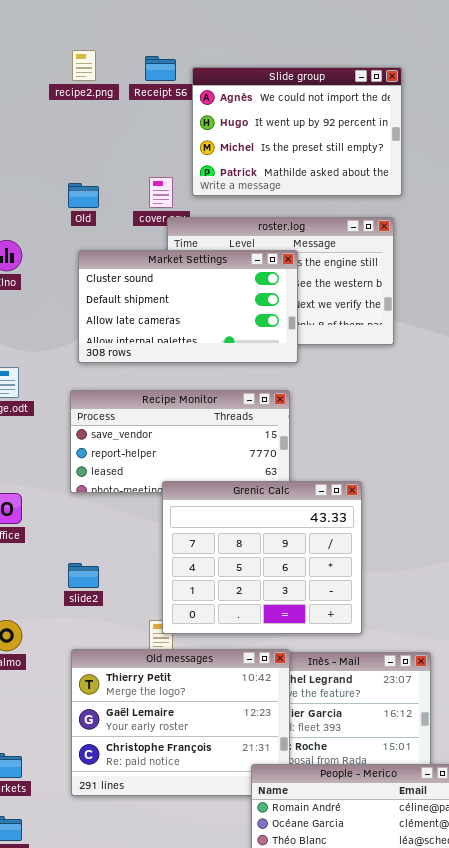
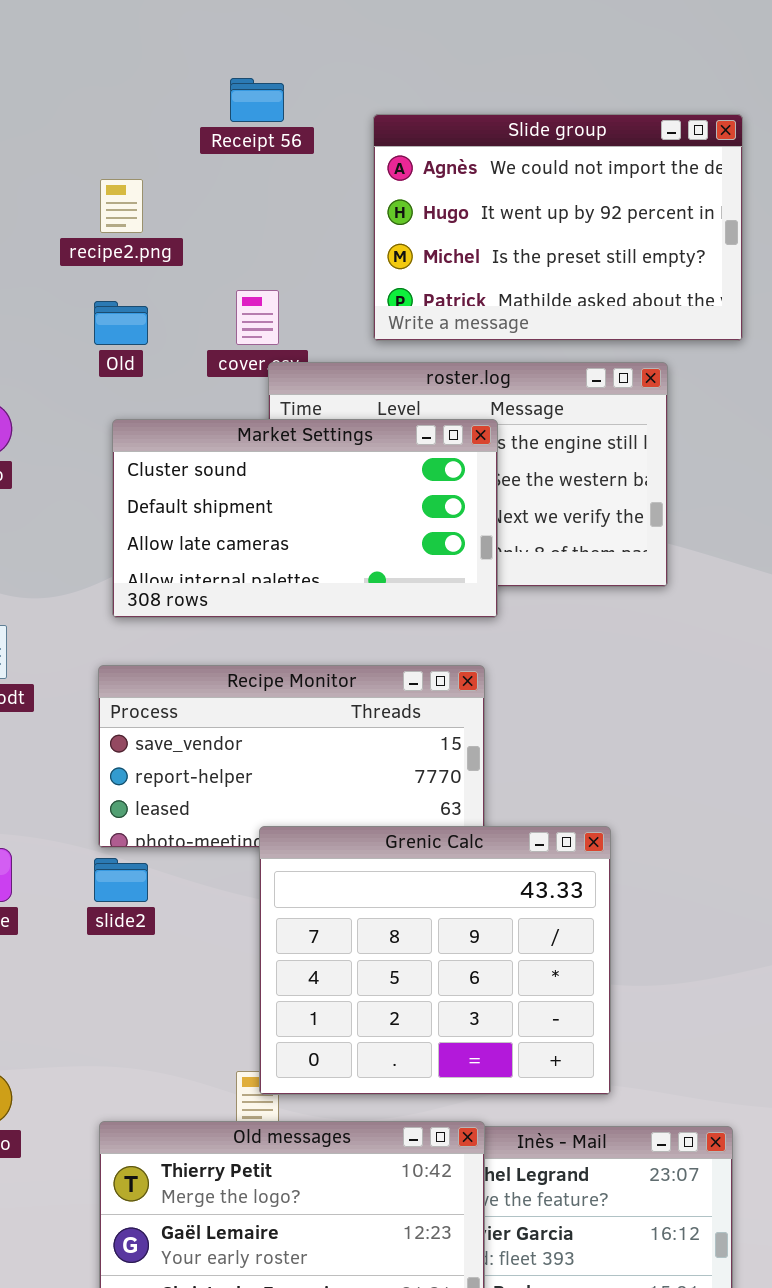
recipe2.png: [72,50,96,81] -> [100,179,143,233], moved
Slide group: [192,67,402,196] -> [373,114,743,341], moved
slide2: [68,563,99,588] -> [94,858,148,902], moved

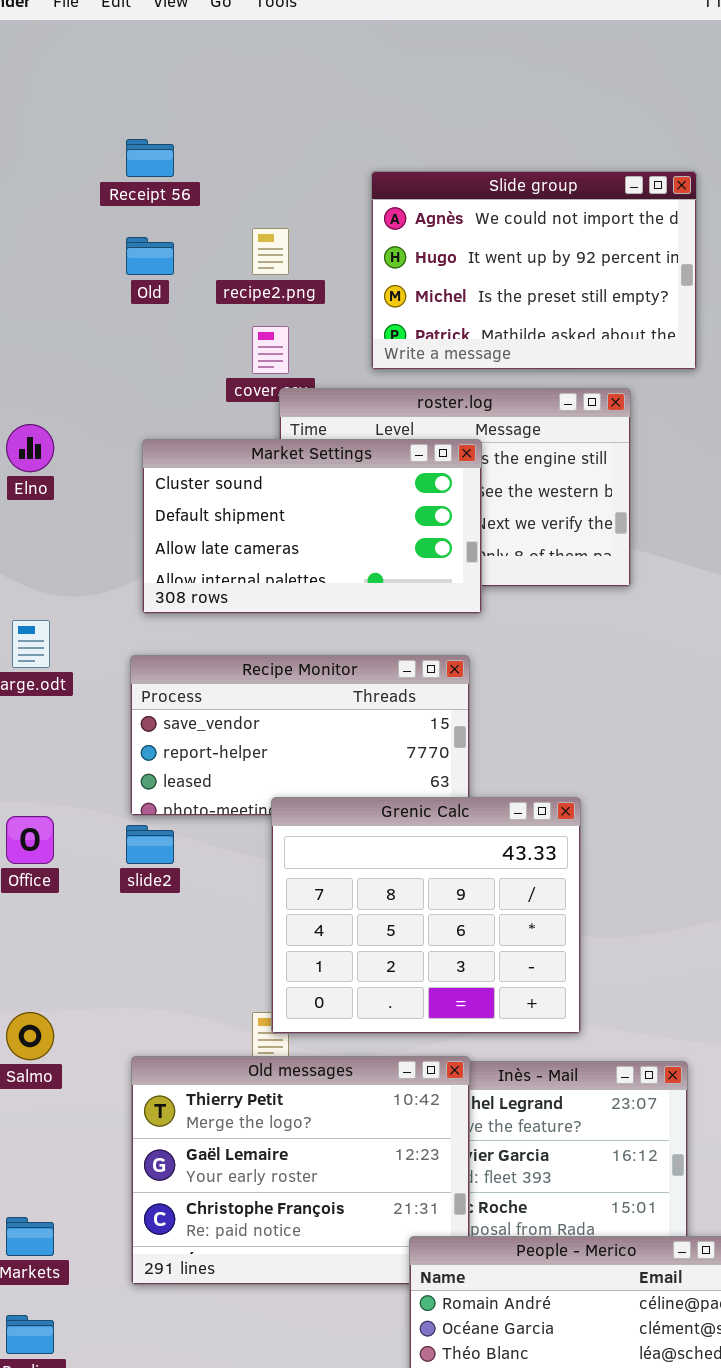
Receipt 56: [230,78,284,122] -> [126,139,174,177], moved
recipe2.png: [100,179,143,233] -> [252,228,289,275], moved
Old: [94,301,148,345] -> [126,237,174,275], moved

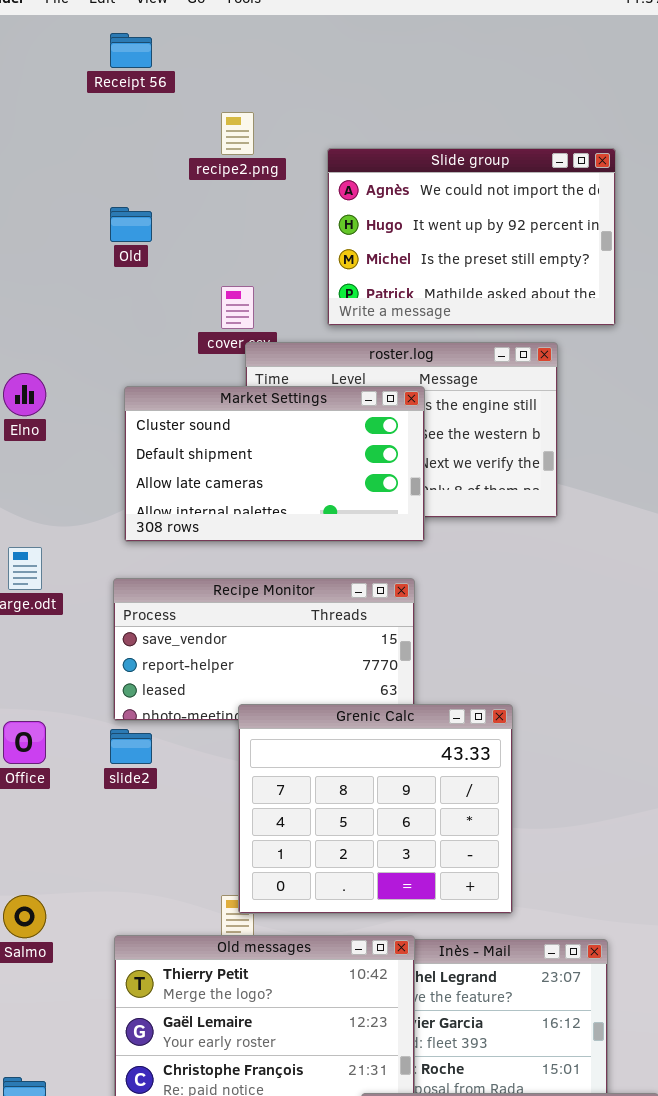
Receipt 56: [126,139,174,177] -> [110,33,152,68], moved
recipe2.png: [252,228,289,275] -> [221,112,254,155], moved

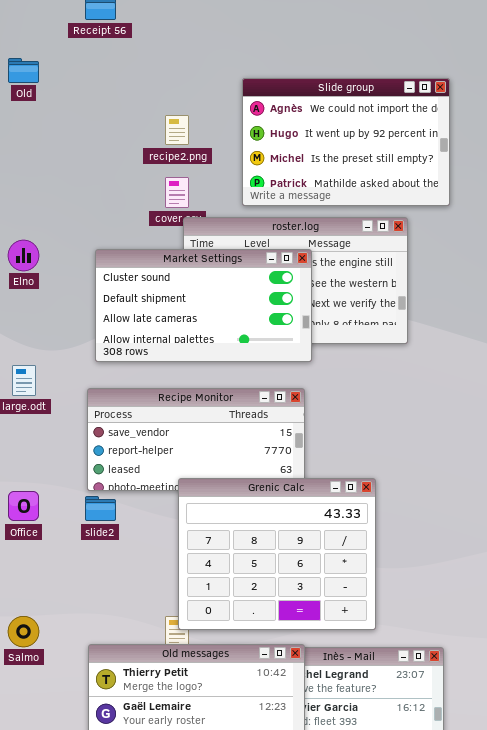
recipe2.png: [221,112,254,155] -> [165,115,189,145], moved
Old: [110,207,152,242] -> [8,58,39,83], moved

